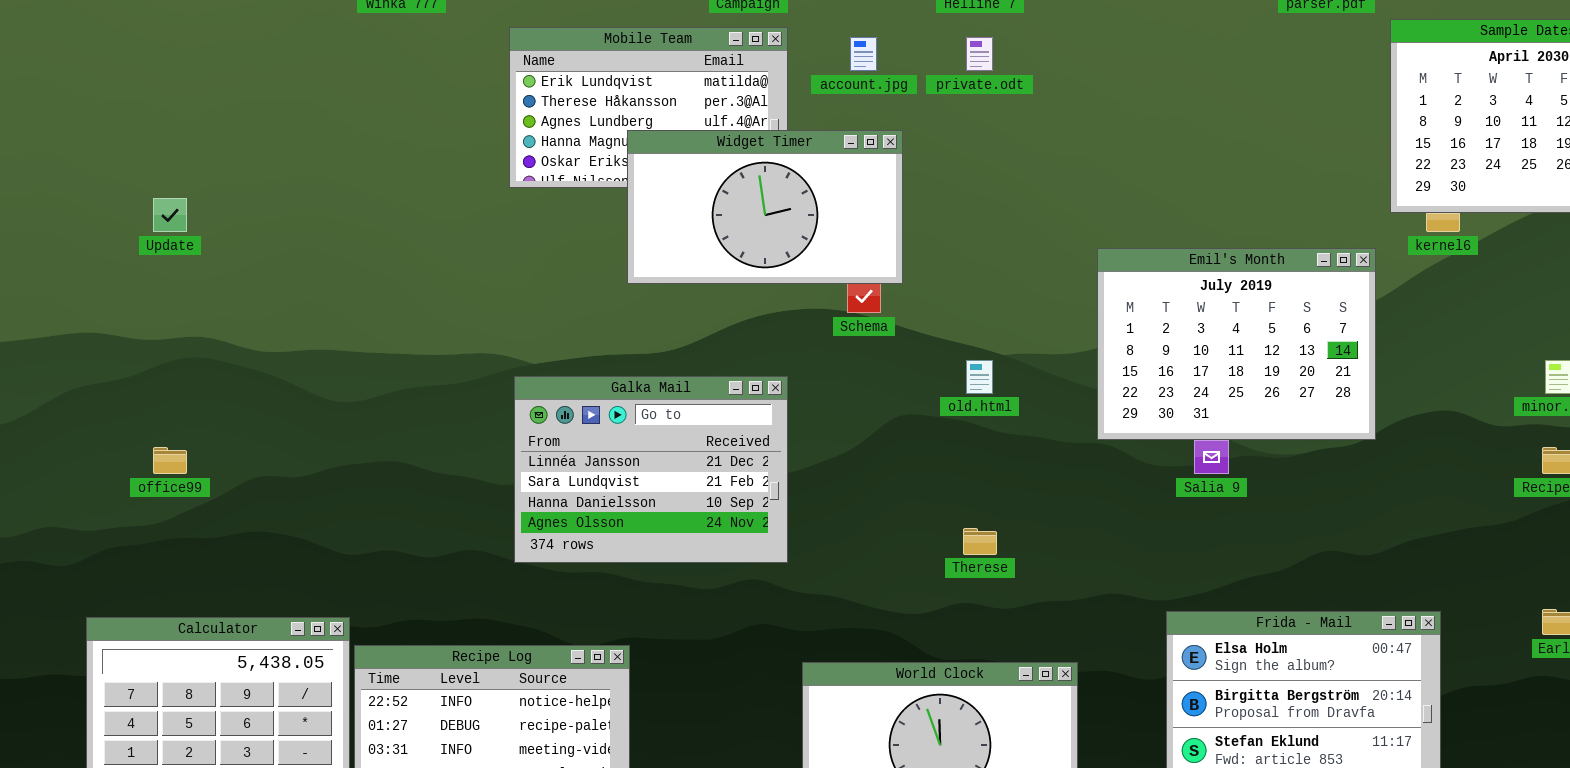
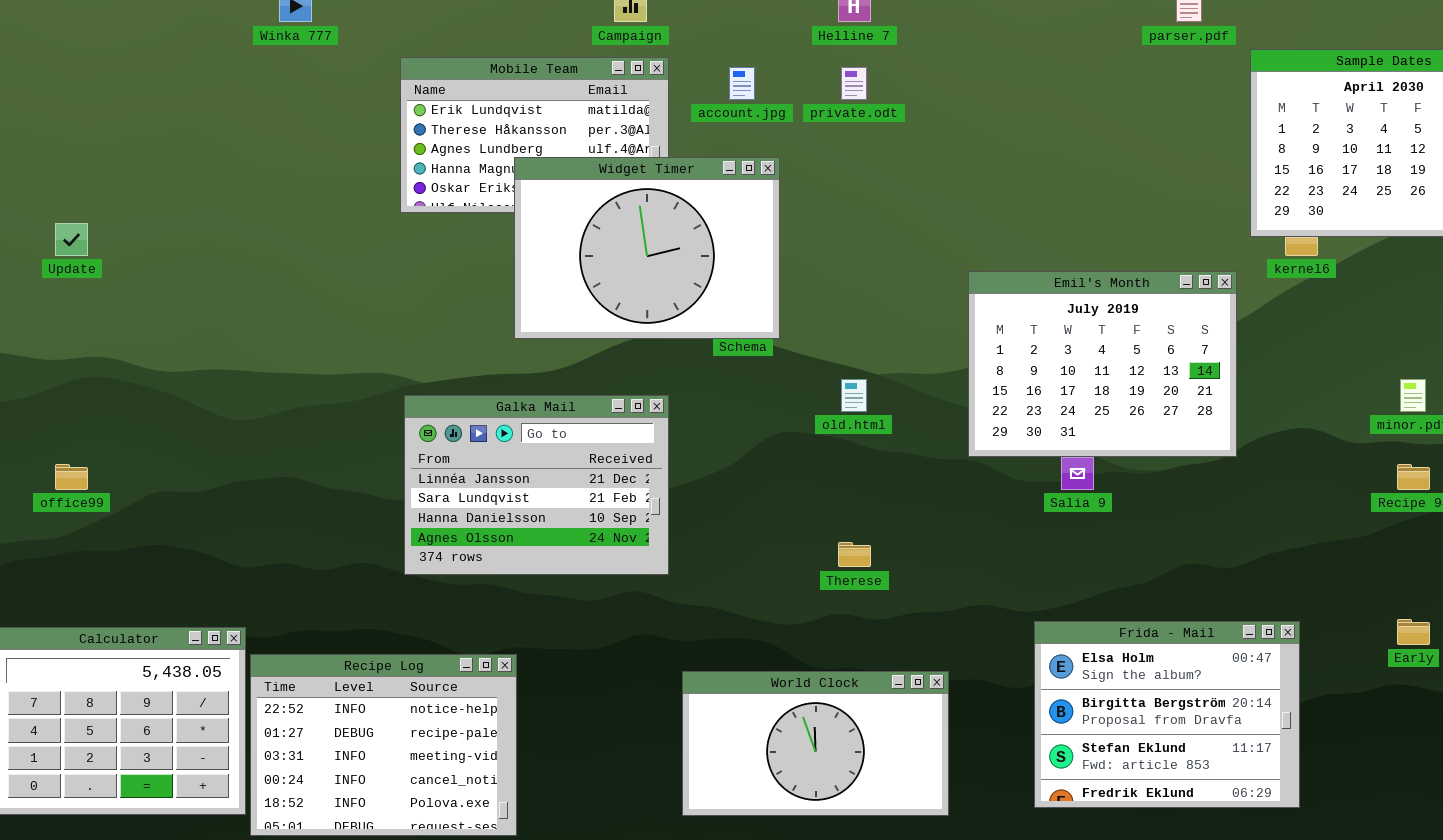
Widget Timer: [627,130,903,284] -> [514,157,780,339], resized

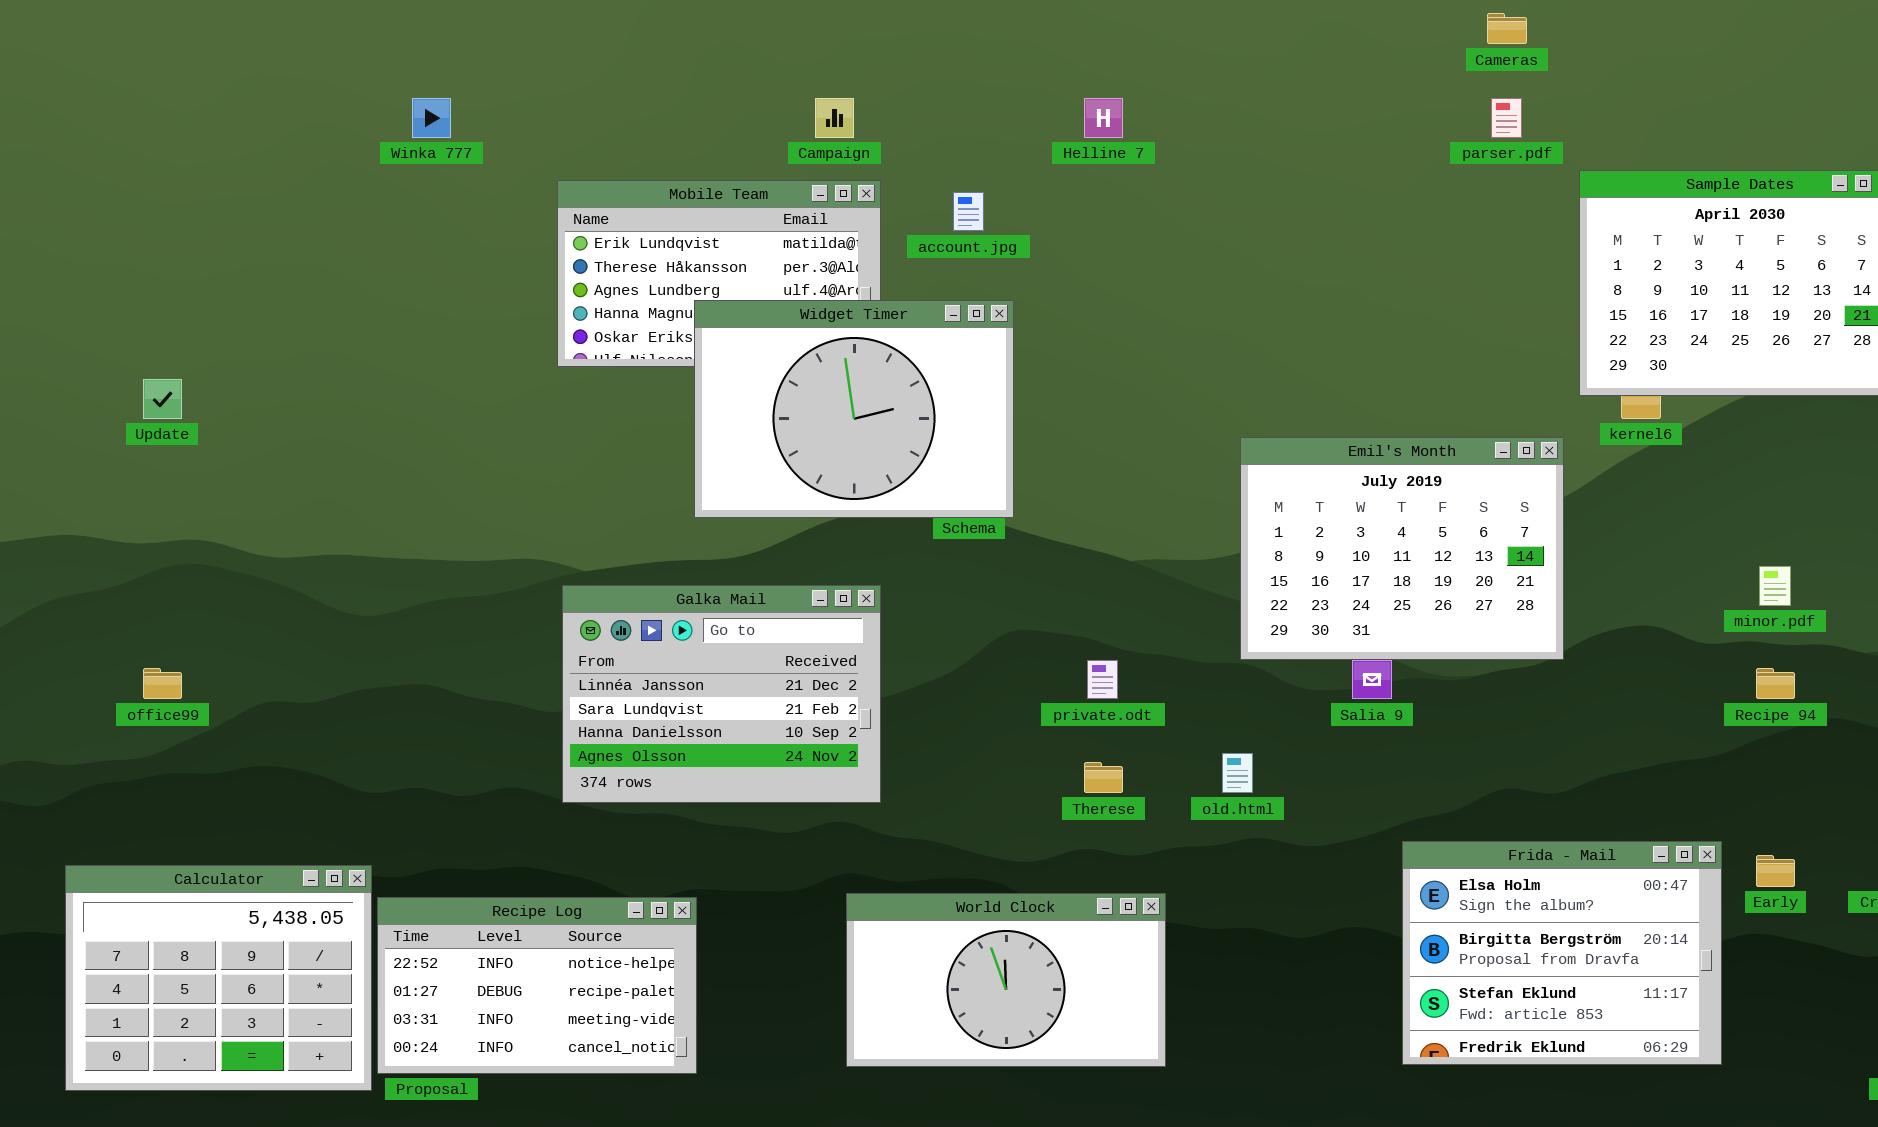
private.odt: [841,67,867,100] -> [1087,660,1118,699], moved
old.html: [841,379,867,412] -> [1222,753,1253,793], moved
Frida - Mail: [1034,621,1300,808] -> [1402,841,1722,1065], moved
Recipe Log: [250,654,517,836] -> [377,897,697,1074], resized
World Clock: [682,671,949,816] -> [846,893,1166,1067], moved

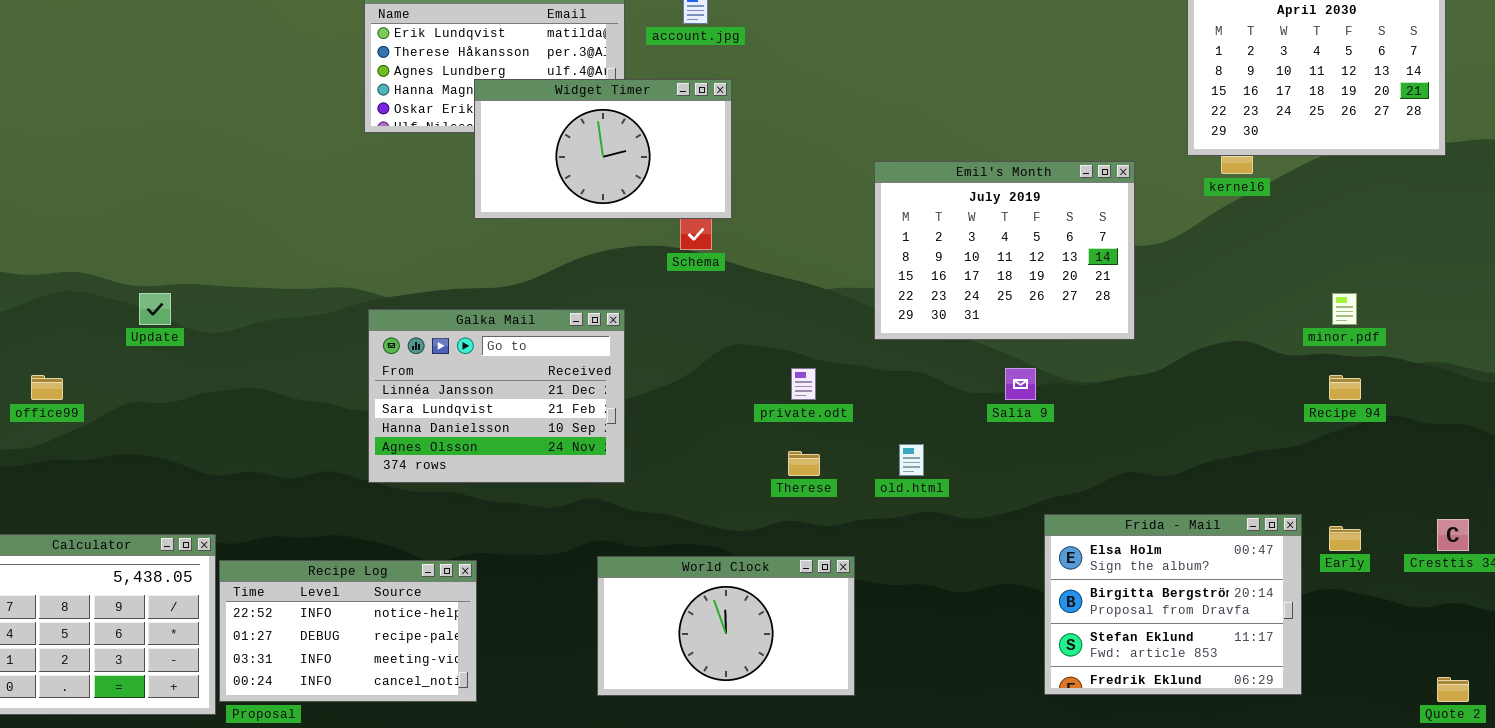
Widget Timer: [694,300,1014,518] -> [474,79,732,219], resized
Update: [143,379,182,419] -> [139,293,171,325], moved
Emil's Month: [1240,437,1564,660] -> [874,161,1135,340], moved

